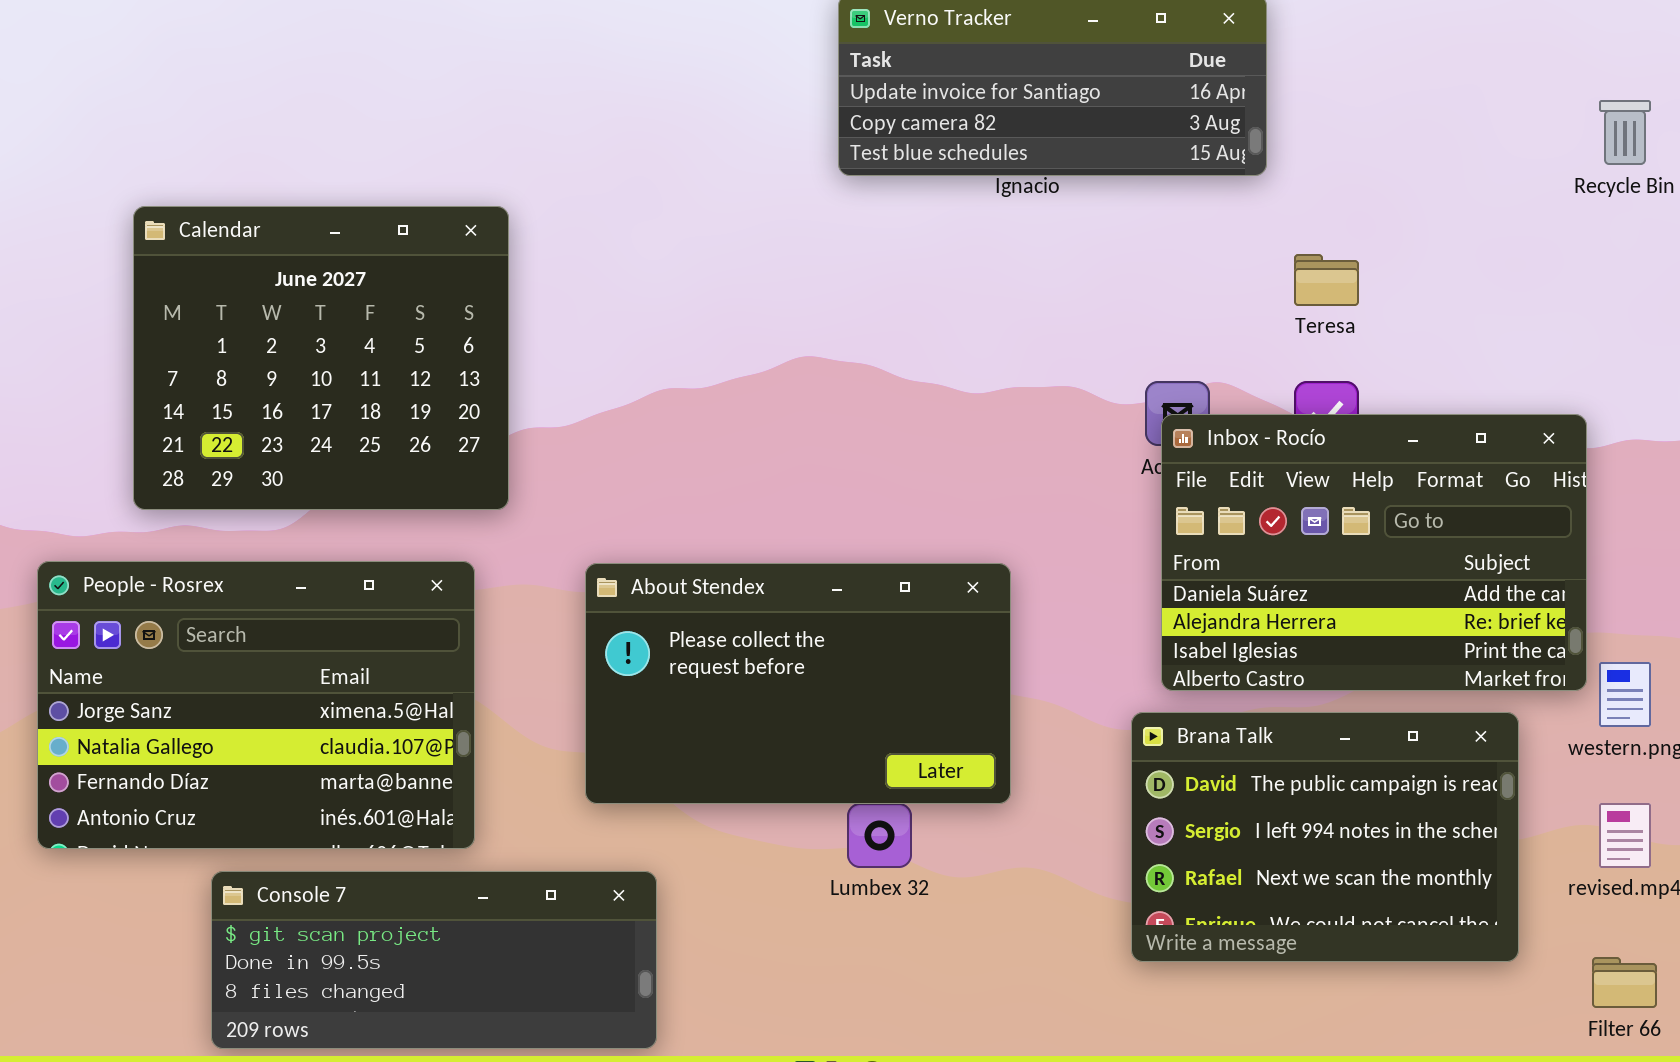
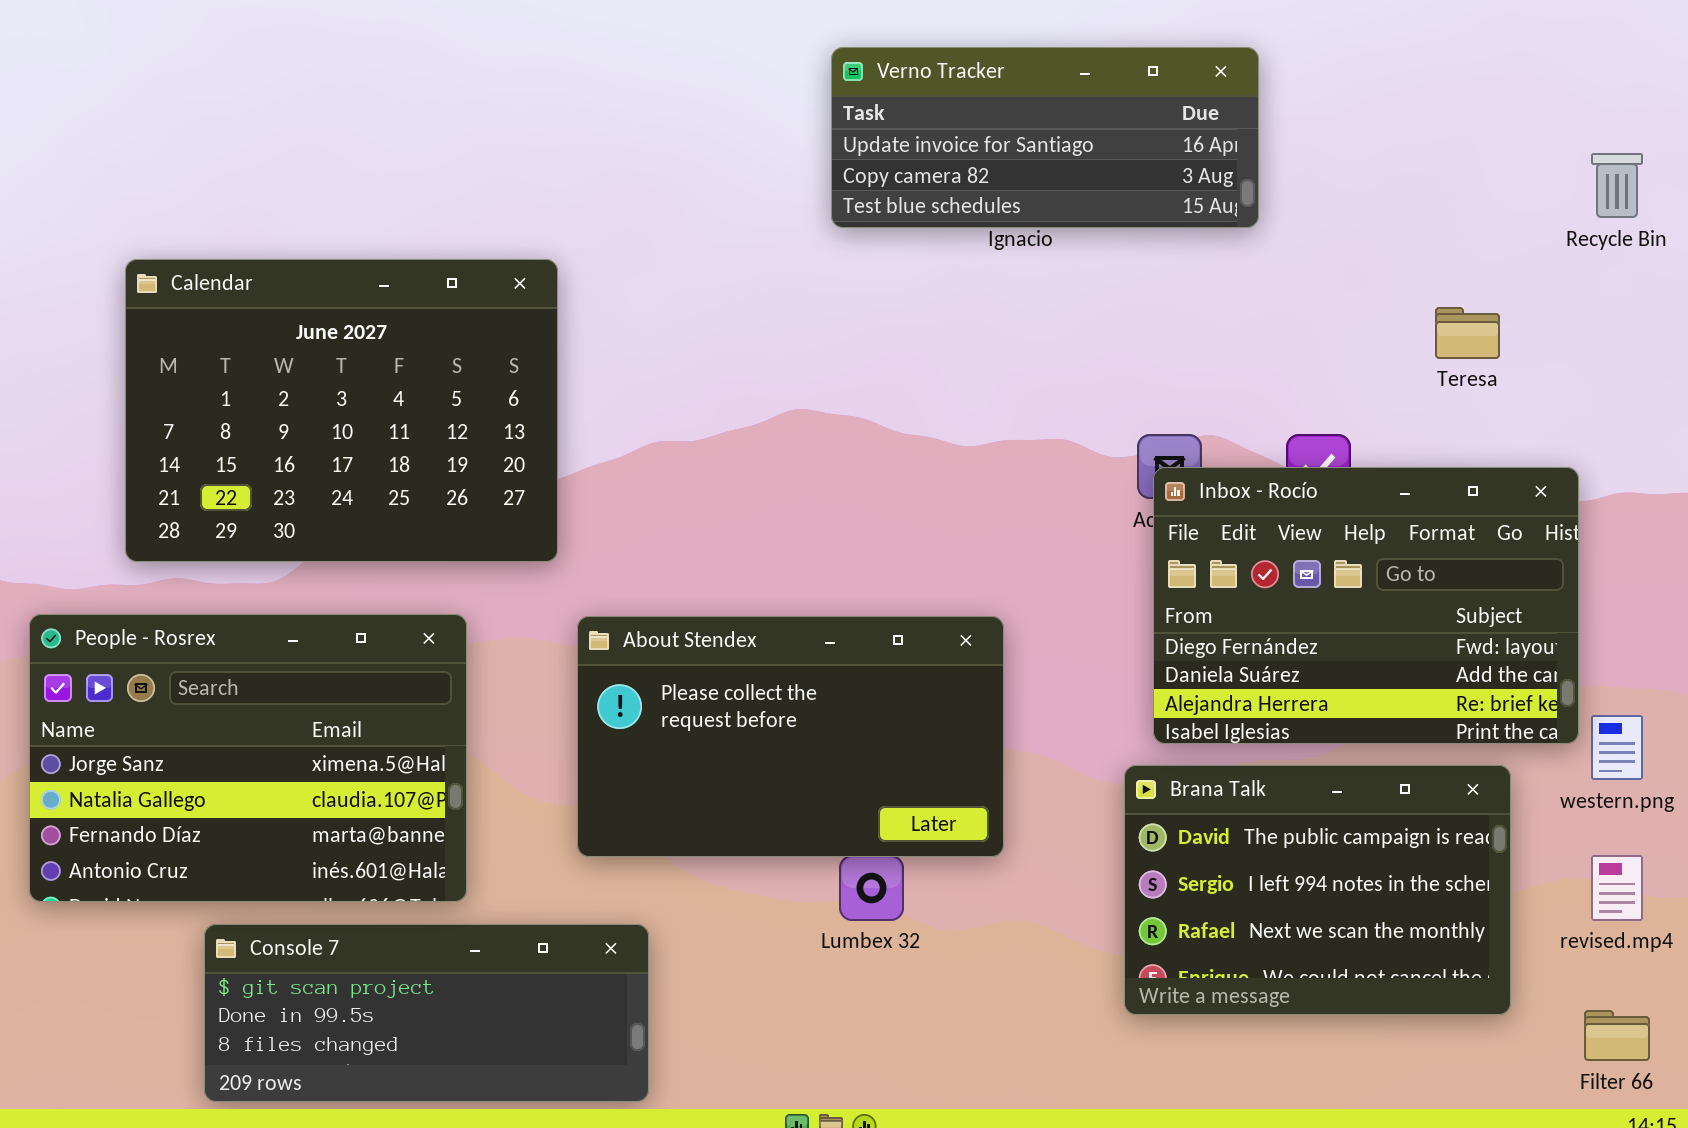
Calendar: [133,206,509,510] -> [125,259,558,562], resized
Teresa: [1294,254,1359,306] -> [1435,307,1500,359], moved
Inbox - Rocío: [1161,414,1587,691] -> [1153,467,1579,744], scrolled up 1 row

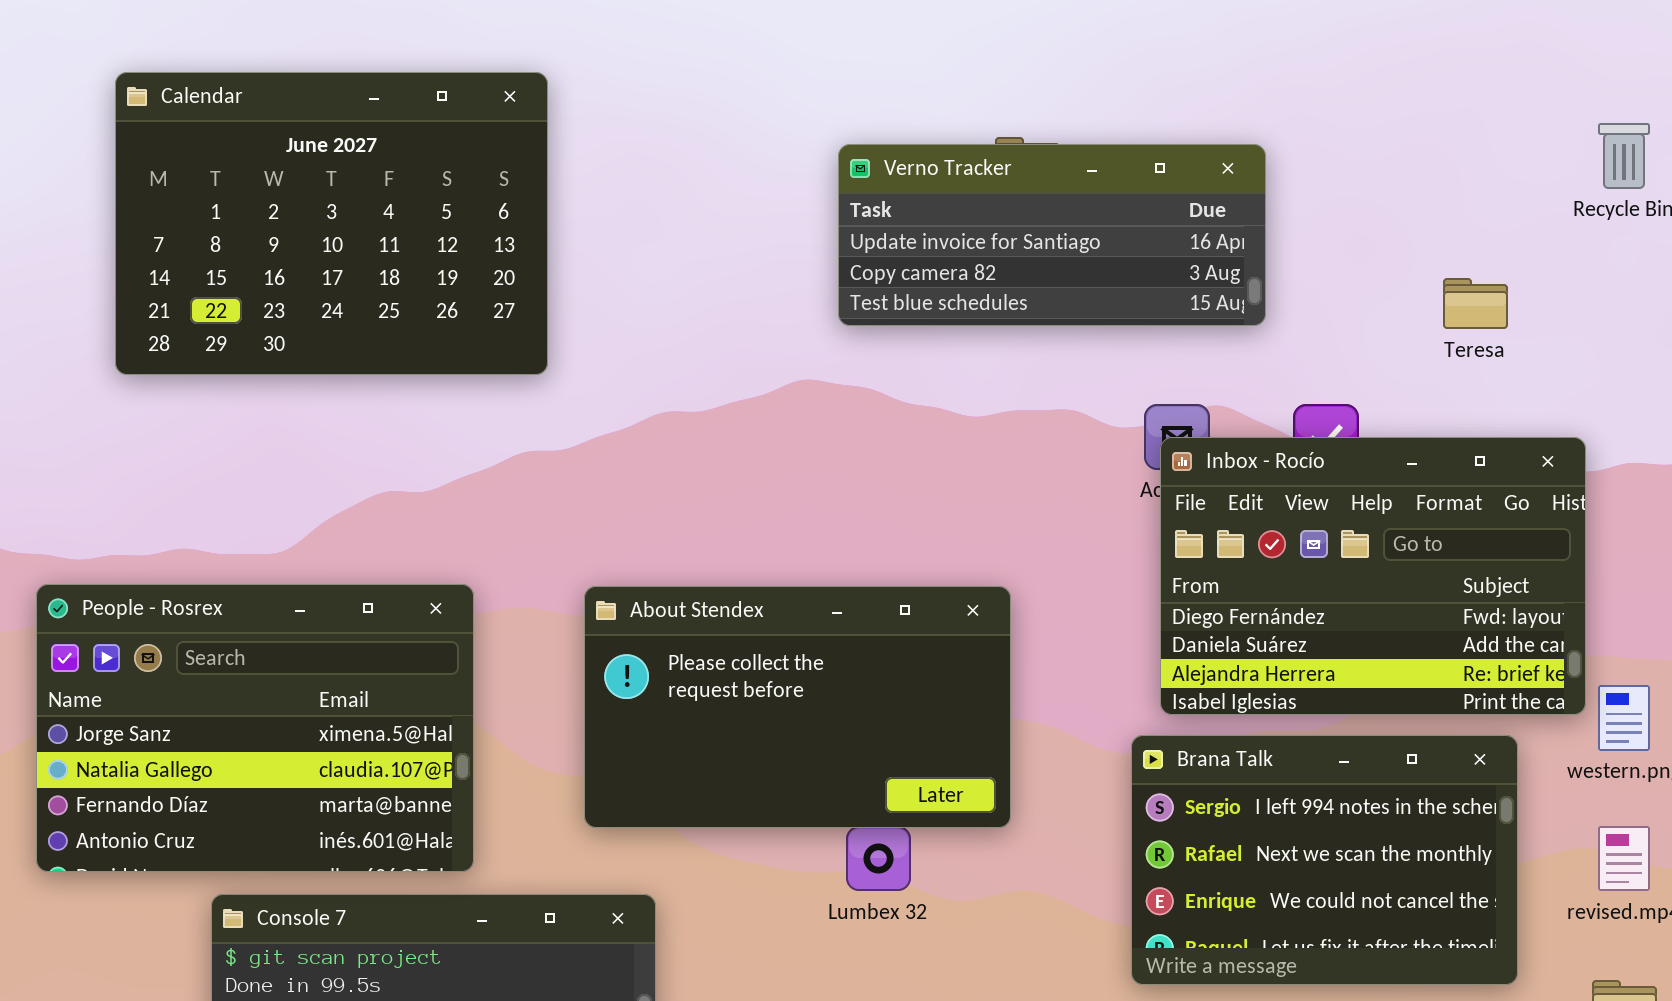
Verno Tracker: [831,47,1259,228] -> [838,144,1266,326], moved
Calendar: [125,259,558,562] -> [115,72,548,375], moved
Brana Talk: [1124,765,1511,1015] -> [1131,735,1518,985], scrolled down 1 row

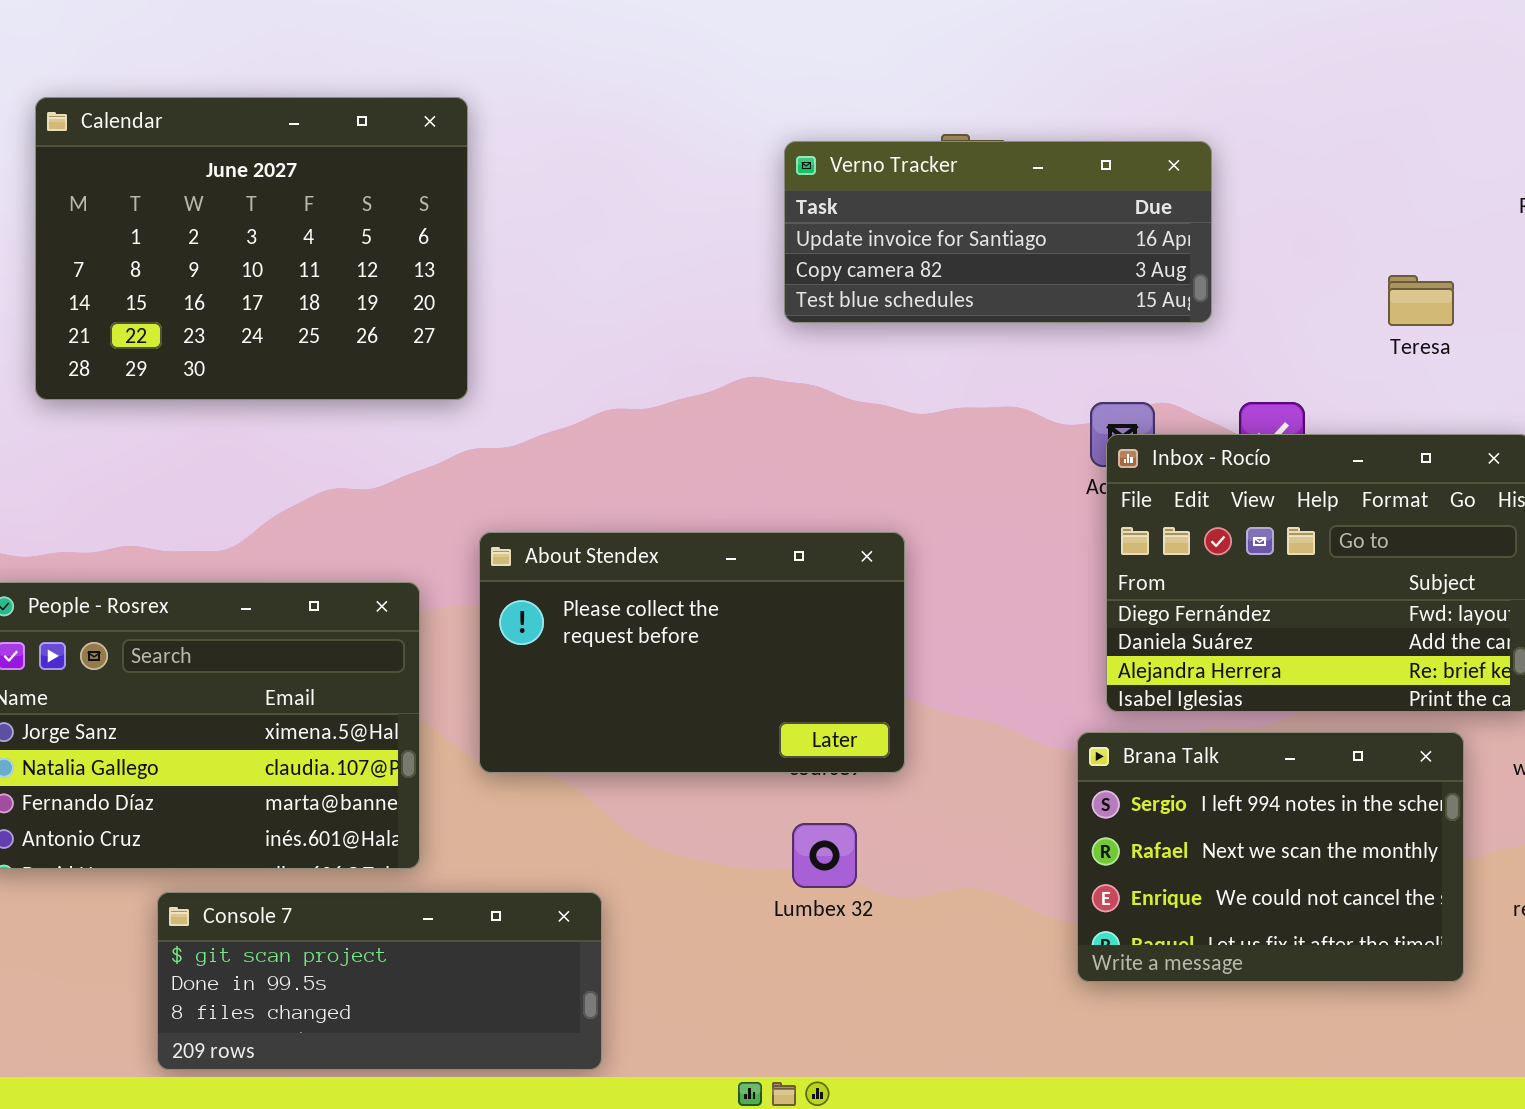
Calendar: [115,72,548,375] -> [35,97,468,400], moved
About Stendex: [584,586,1011,828] -> [479,532,905,773], moved

